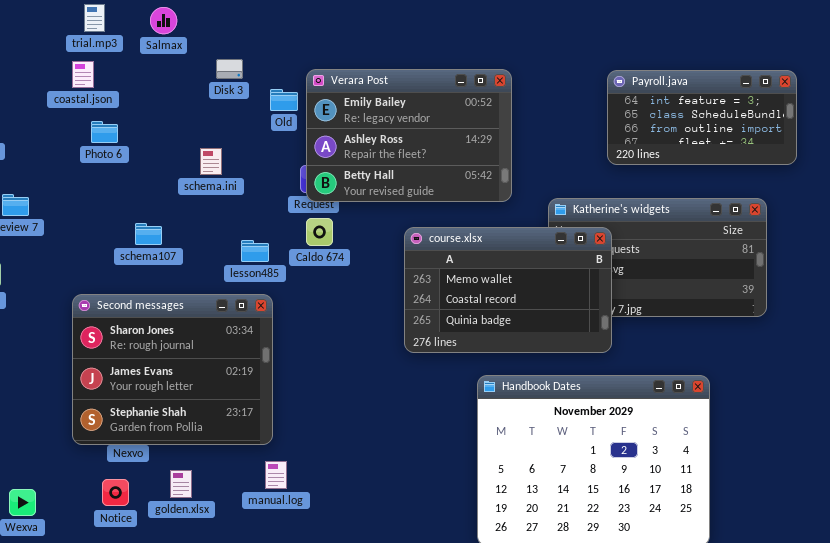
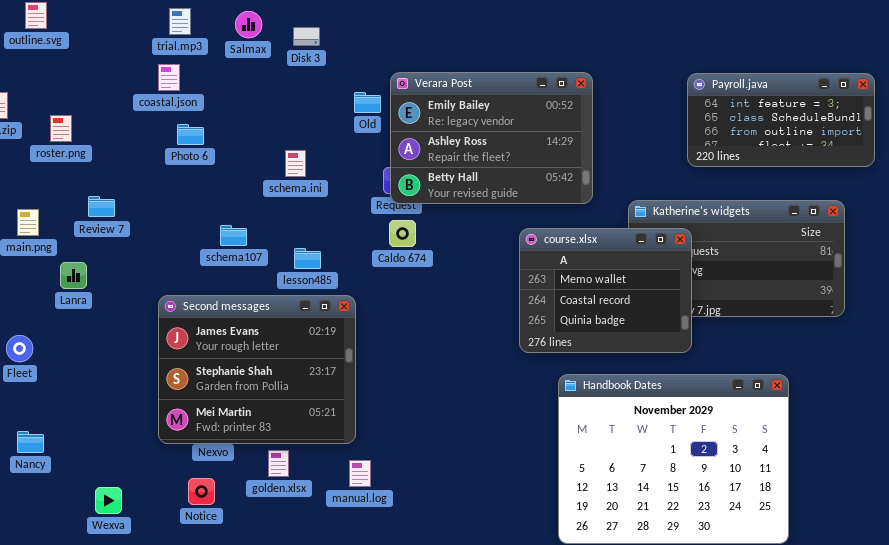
Disk 3: [216,59,243,79] -> [293,27,320,46], moved
course.xlsx: [404,227,612,353] -> [519,228,692,353], resized
lesson485: [241,240,269,262] -> [294,248,321,269], moved
Second messages: [72,294,273,445] -> [158,295,356,444], scrolled down 1 row
golden.xlsx: [170,470,192,498] -> [268,450,289,477], moved

